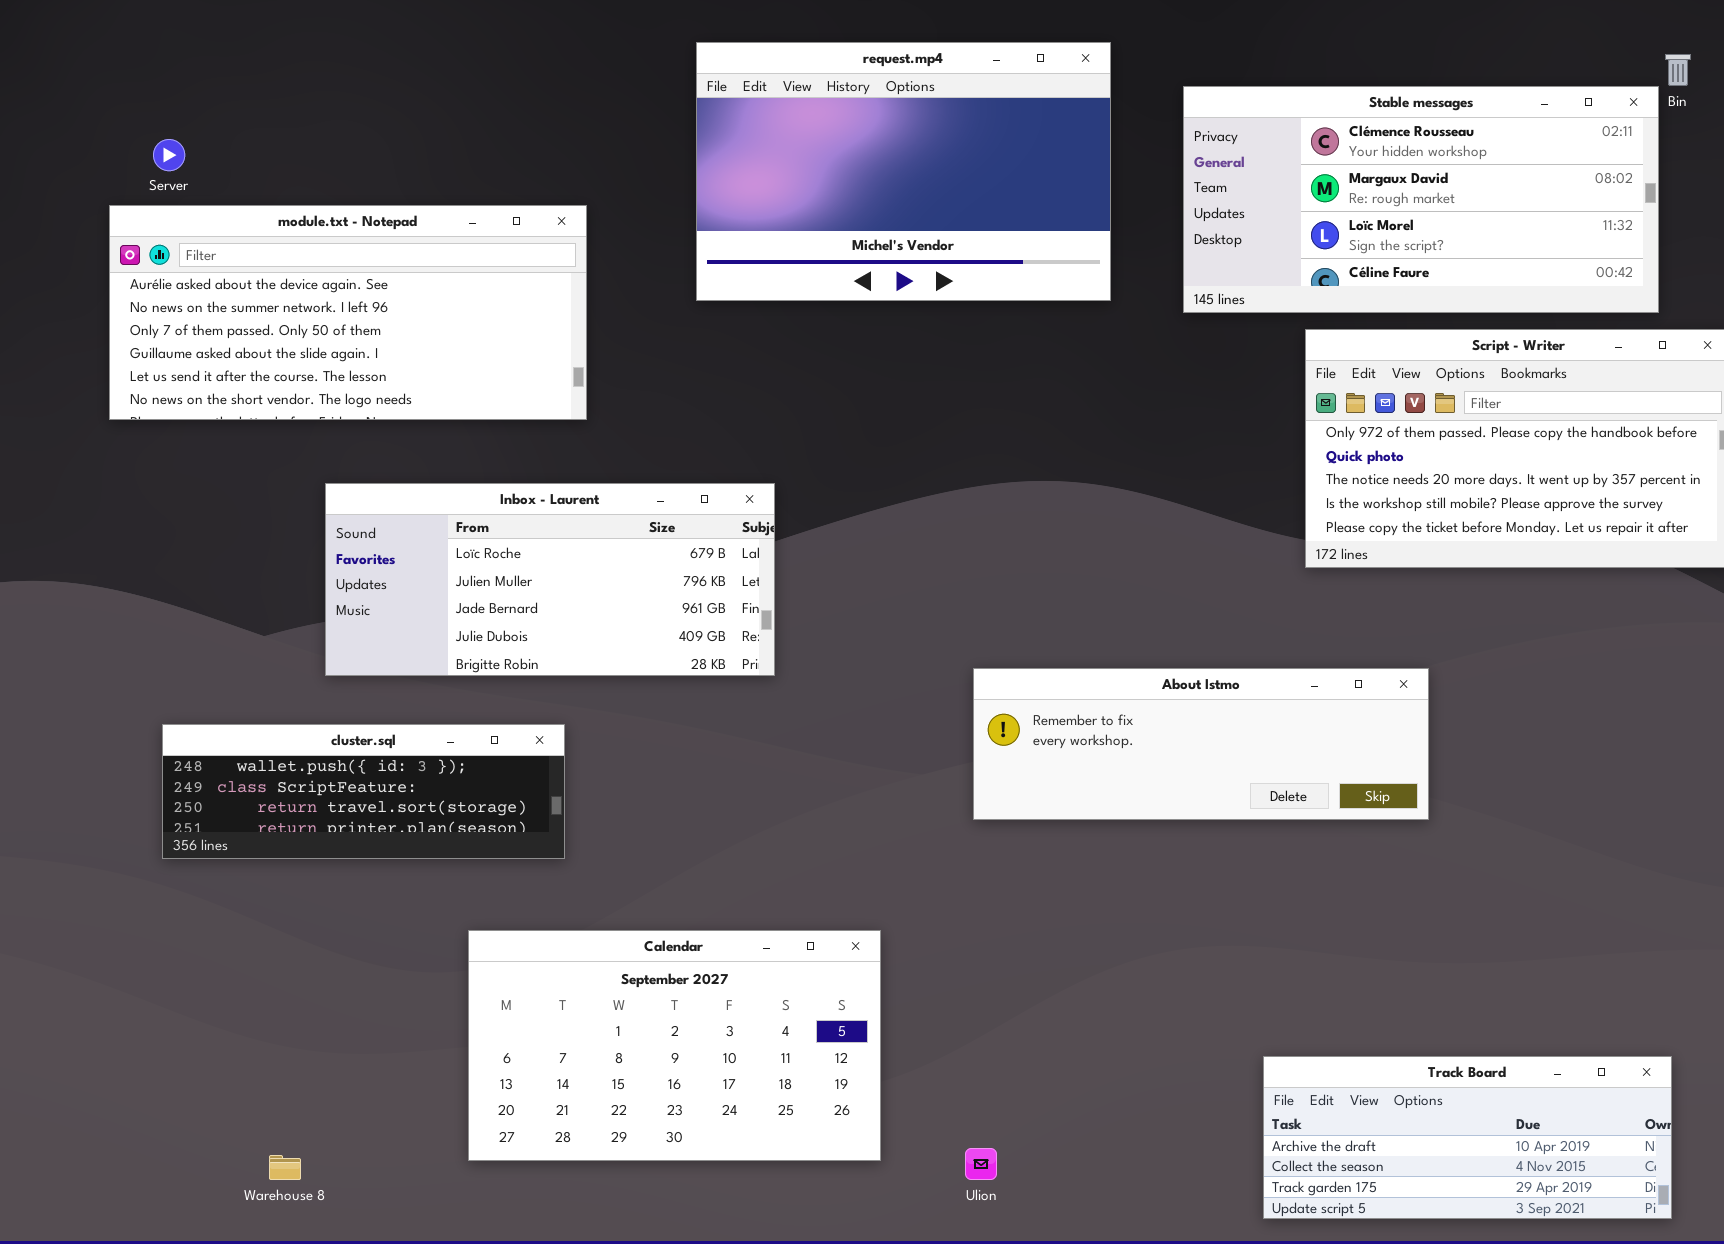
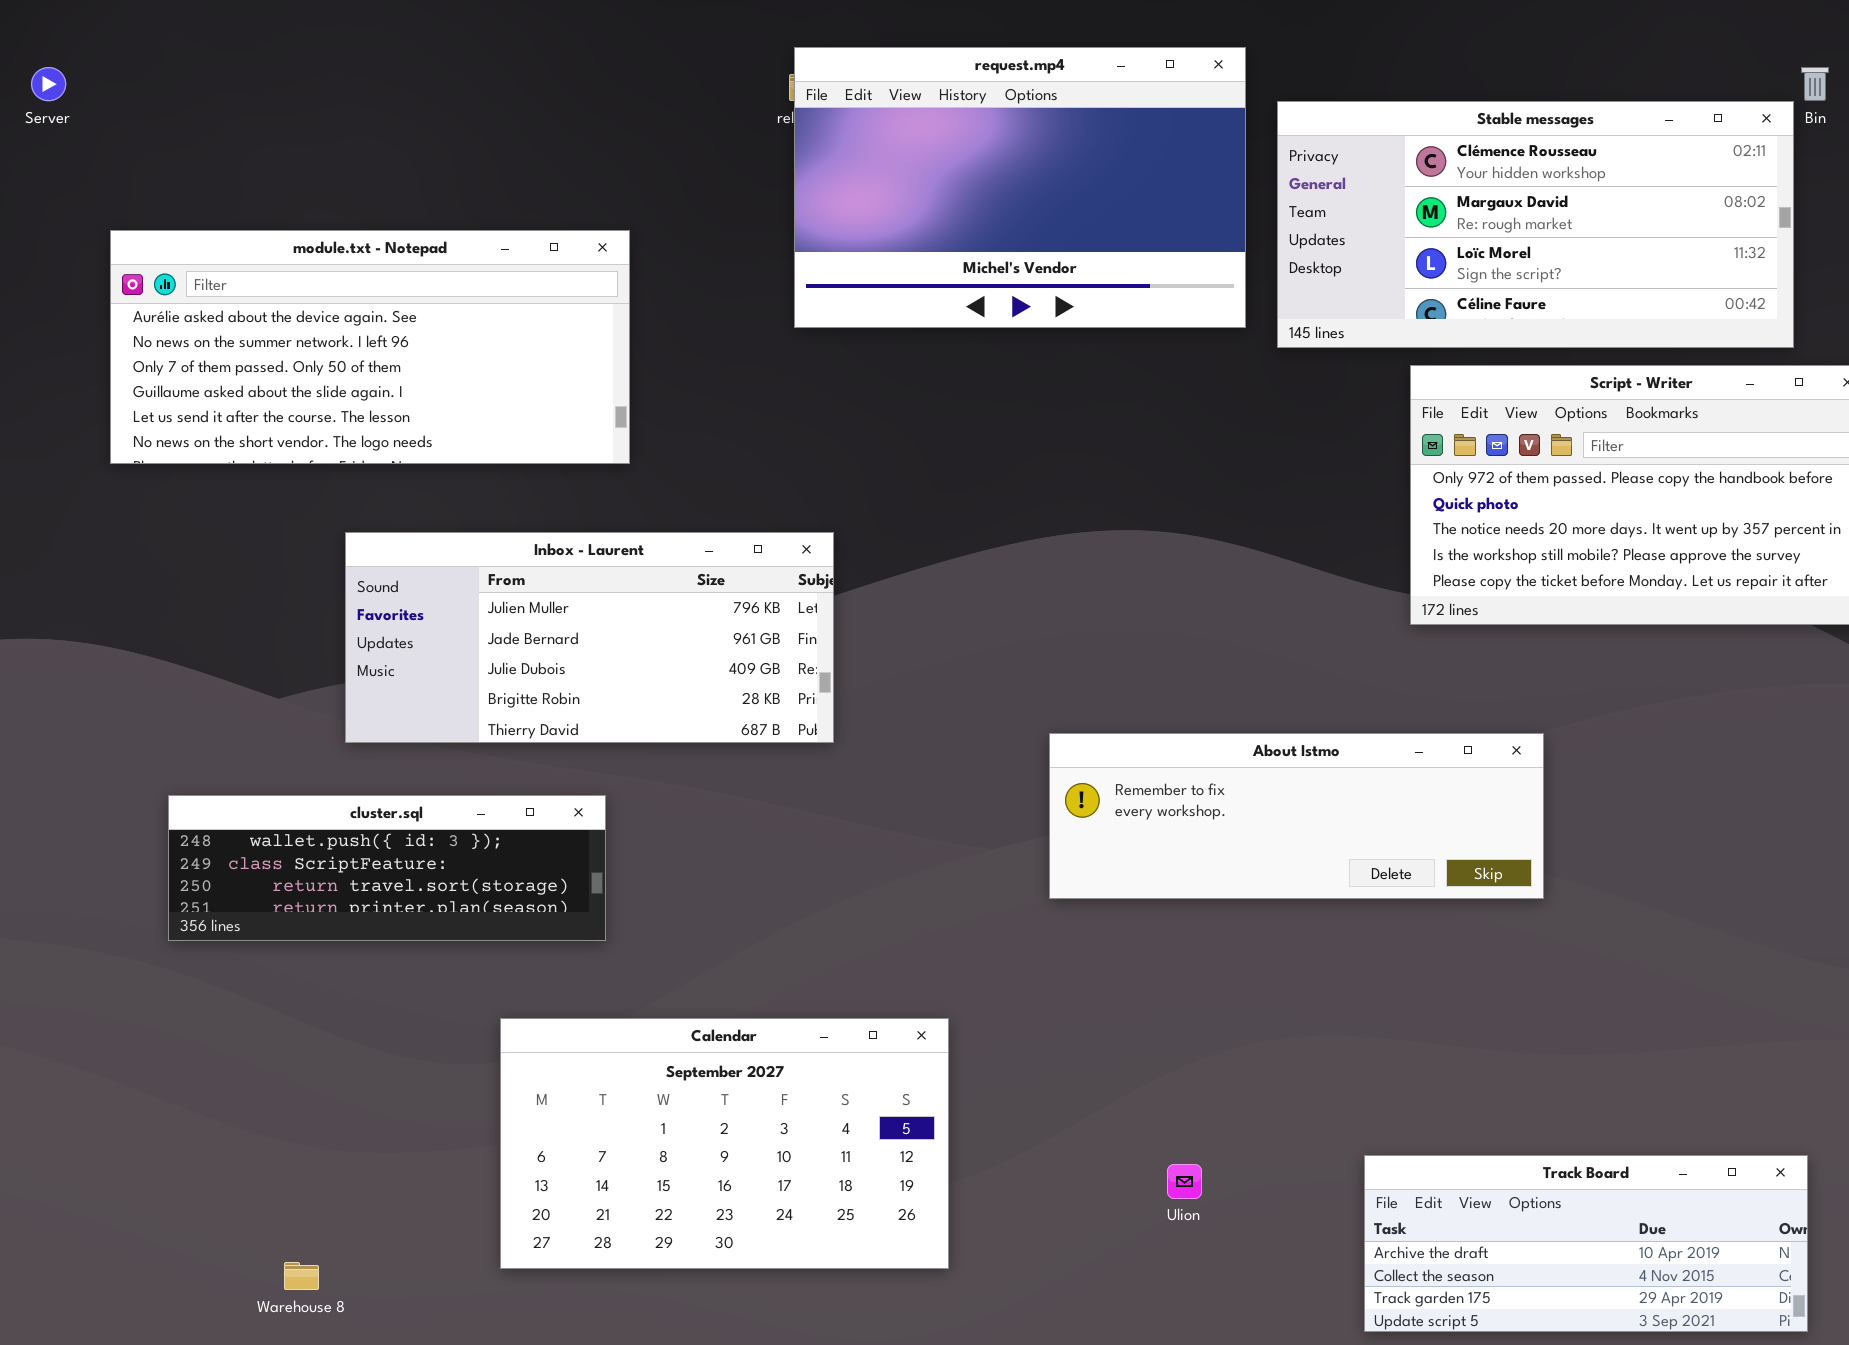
request.mp4: [696,42,1111,301] -> [794,47,1246,328], moved
Server: [153,139,185,171] -> [31,67,66,101], moved
Inbox - Laurent: [325,483,775,676] -> [345,532,834,743], scrolled down 1 row
Ulion: [965,1148,997,1180] -> [1167,1164,1202,1199], moved

